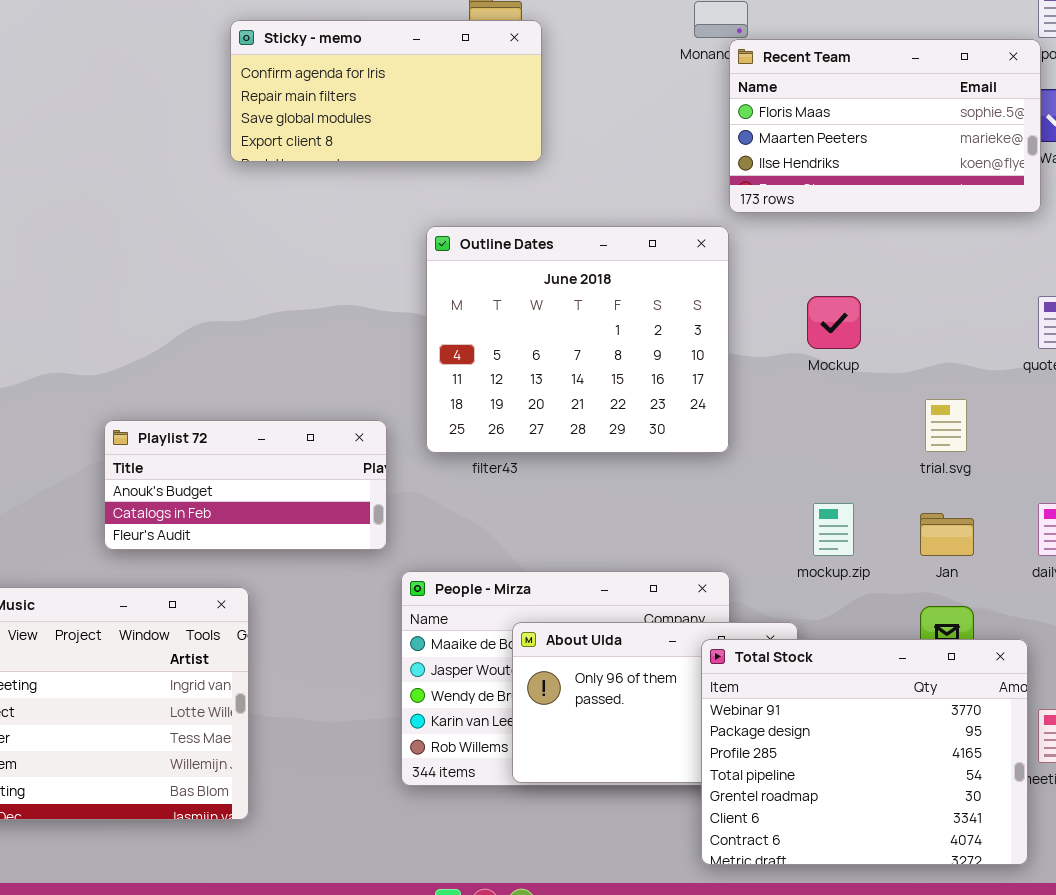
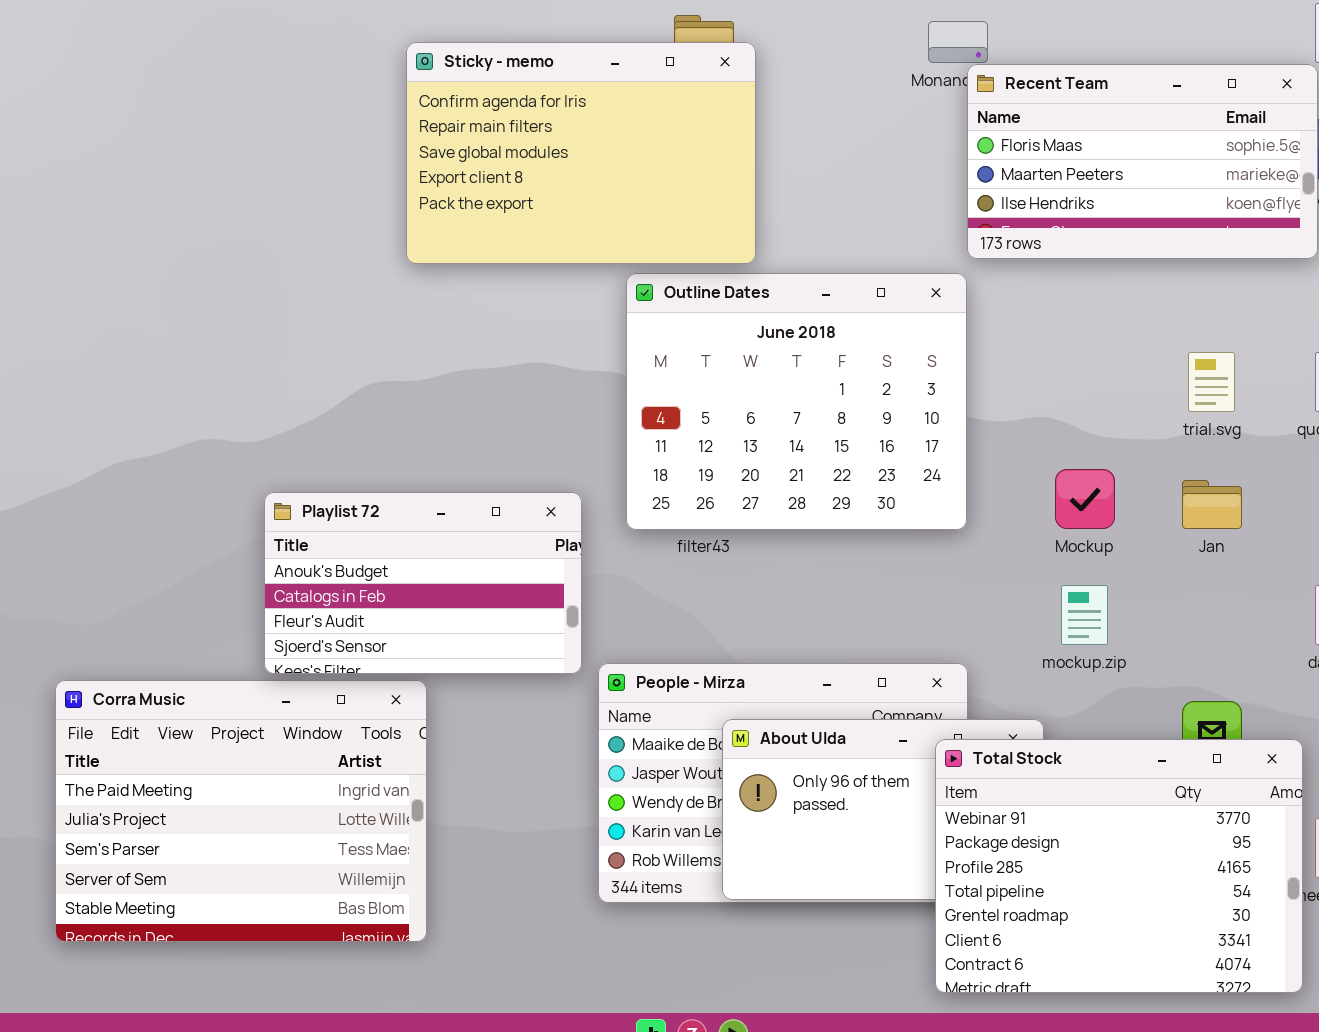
Sticky - memo: [230,20,542,162] -> [406,42,756,264], resized
Mockup: [807,296,861,349] -> [1055,469,1115,529], moved
trial.svg: [925,399,967,452] -> [1188,352,1235,412], moved
Playlist 72: [104,420,387,550] -> [264,492,582,674], resized
Jan: [920,513,974,556] -> [1182,480,1242,529], moved

